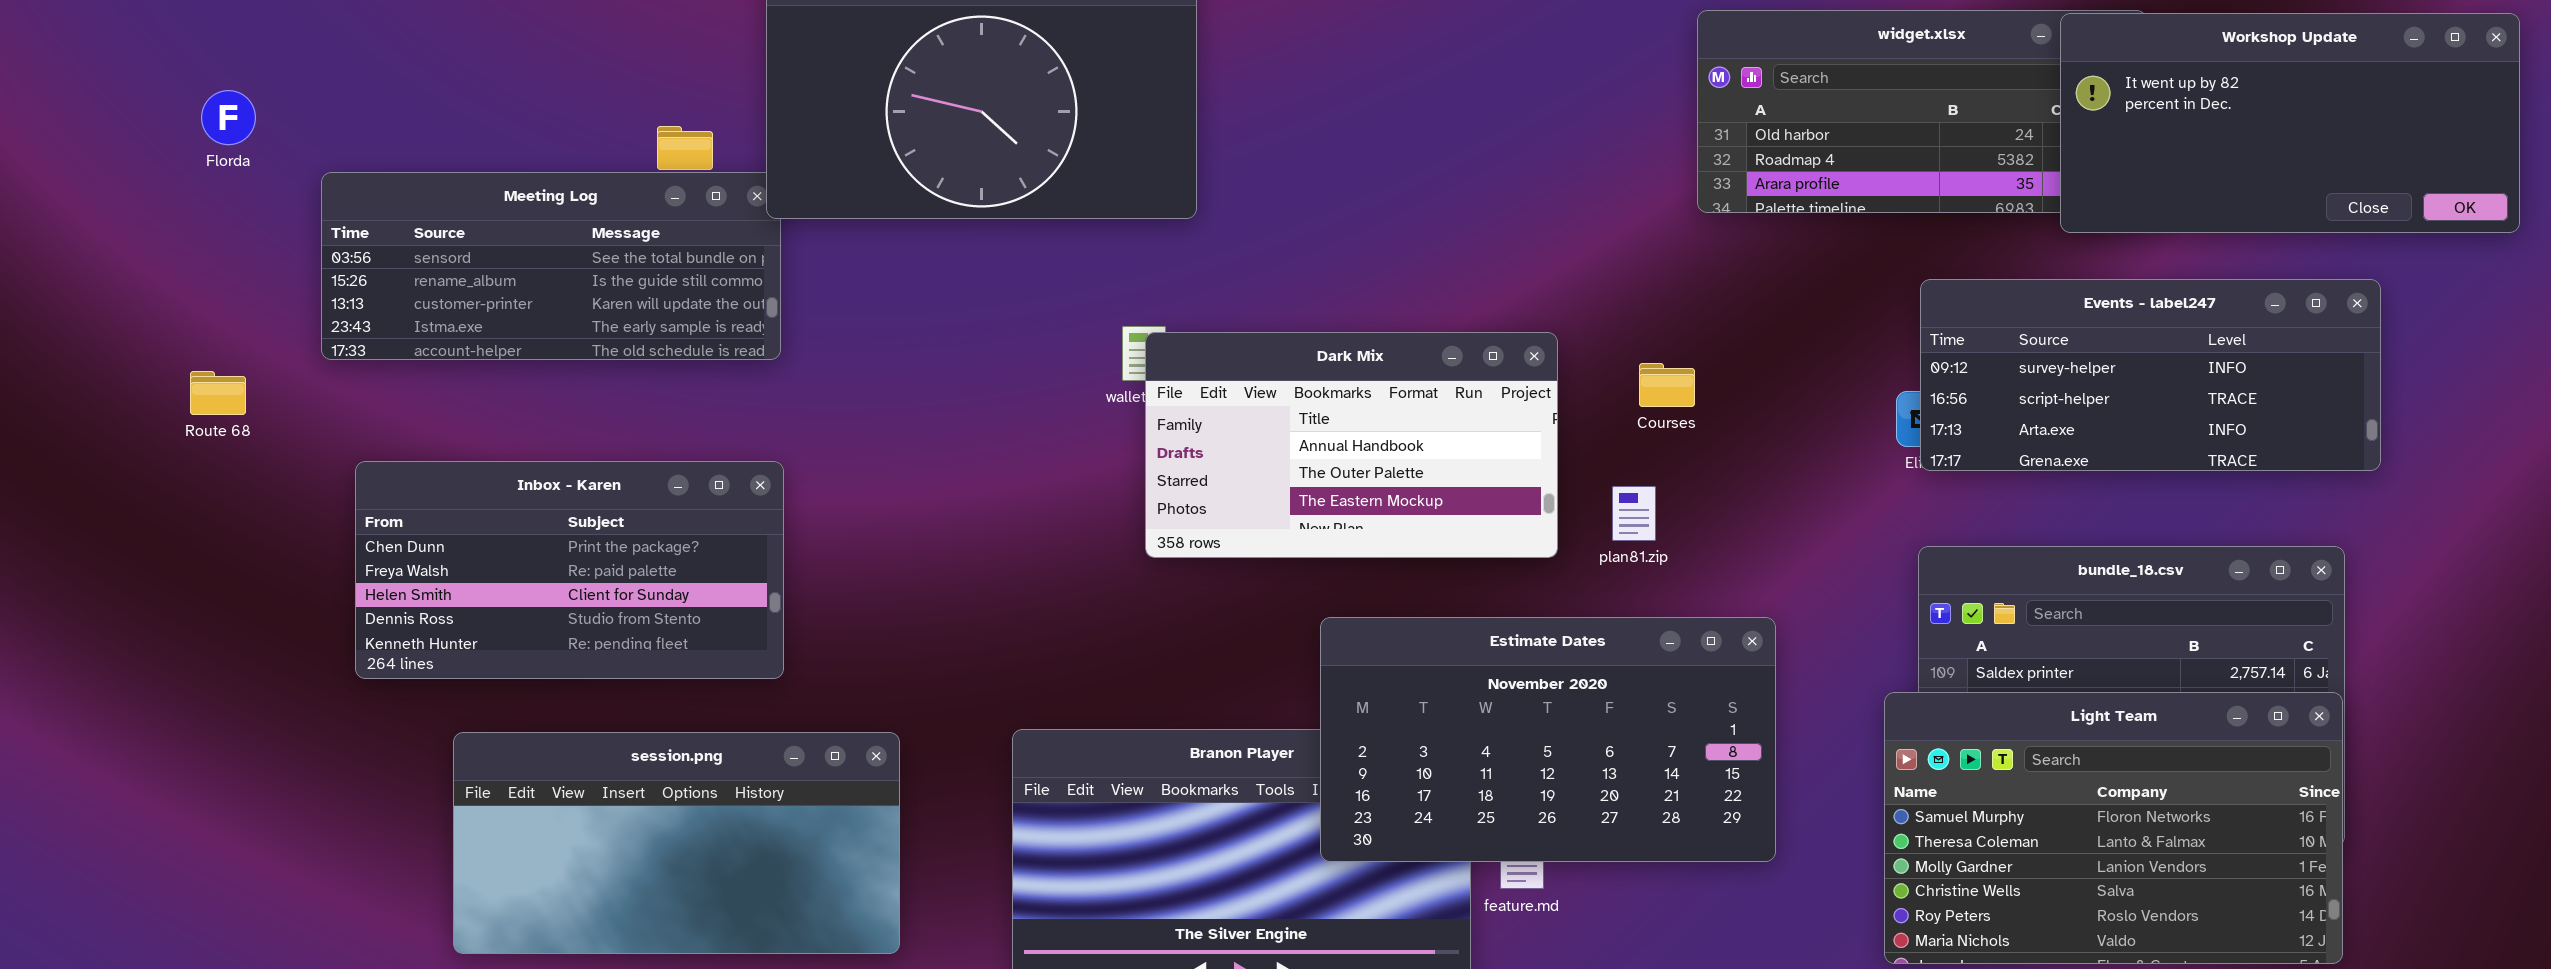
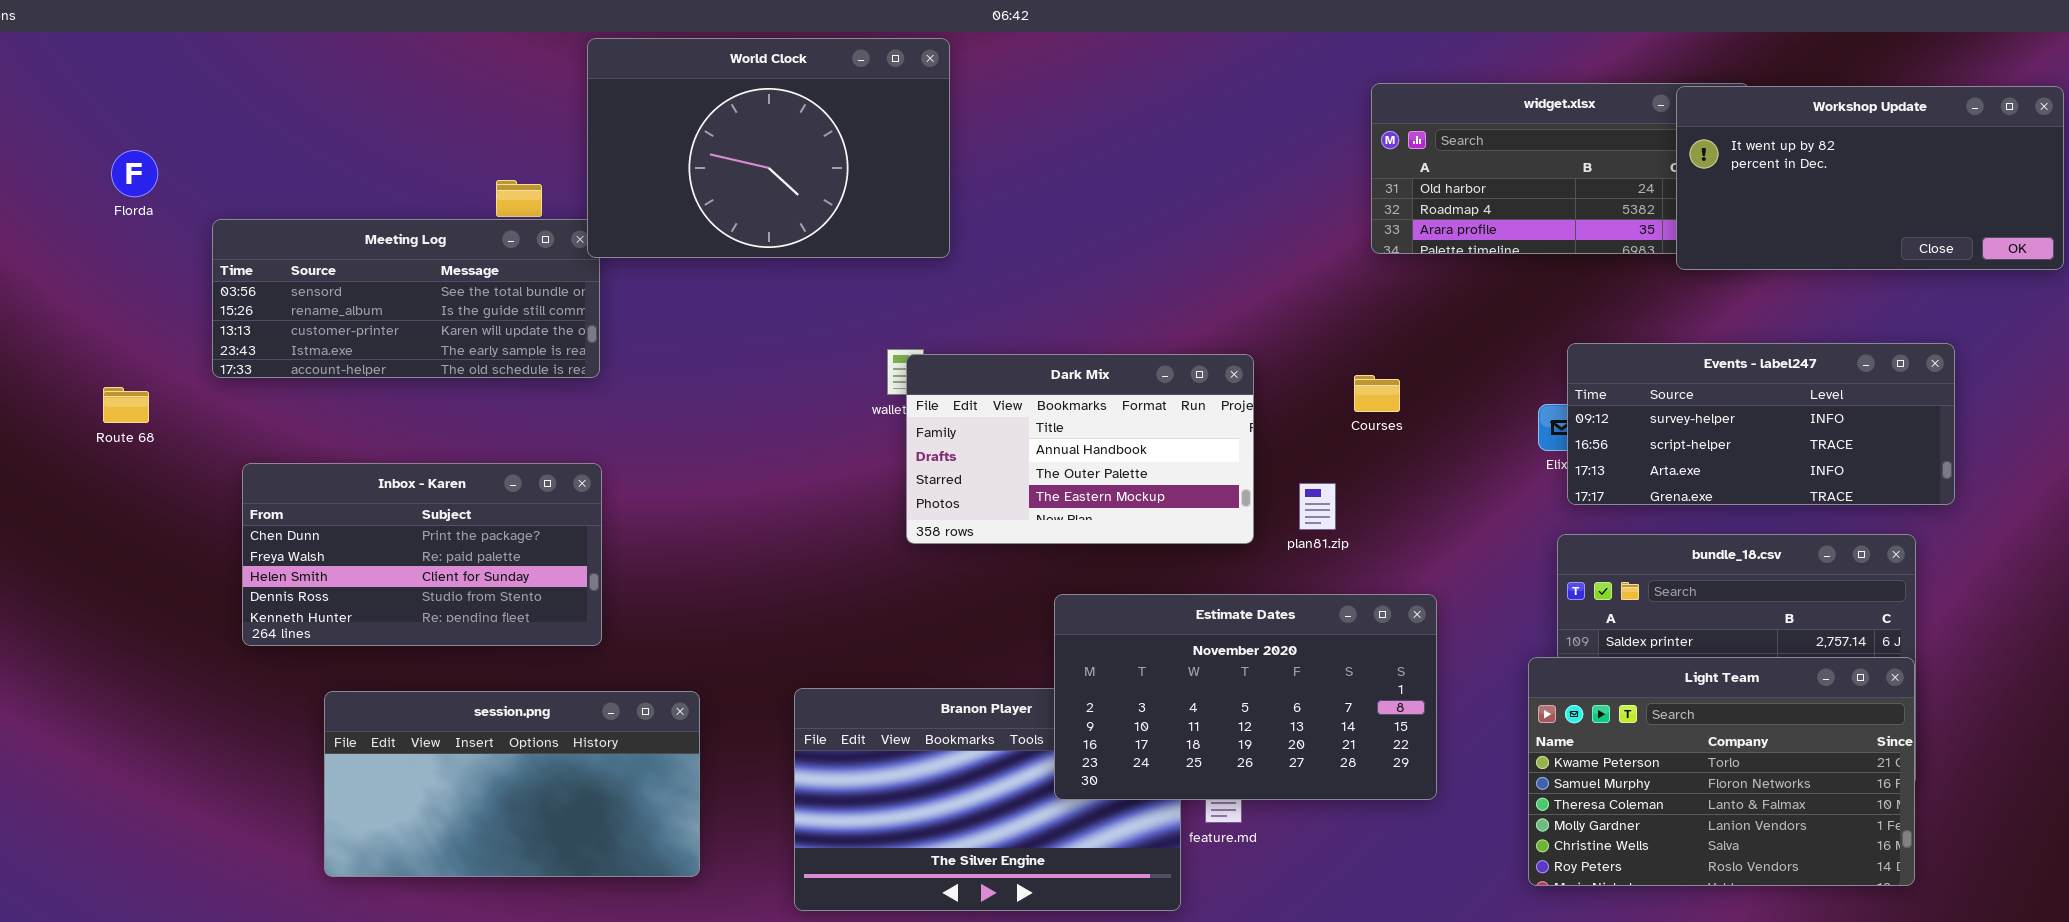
Events - label247: [1920,279,2381,471] -> [1567,343,1955,505], moved
Courses: [1639,363,1695,407] -> [1354,375,1400,412], moved
Light Team: [1884,692,2343,964] -> [1528,657,1915,886], scrolled up 1 row

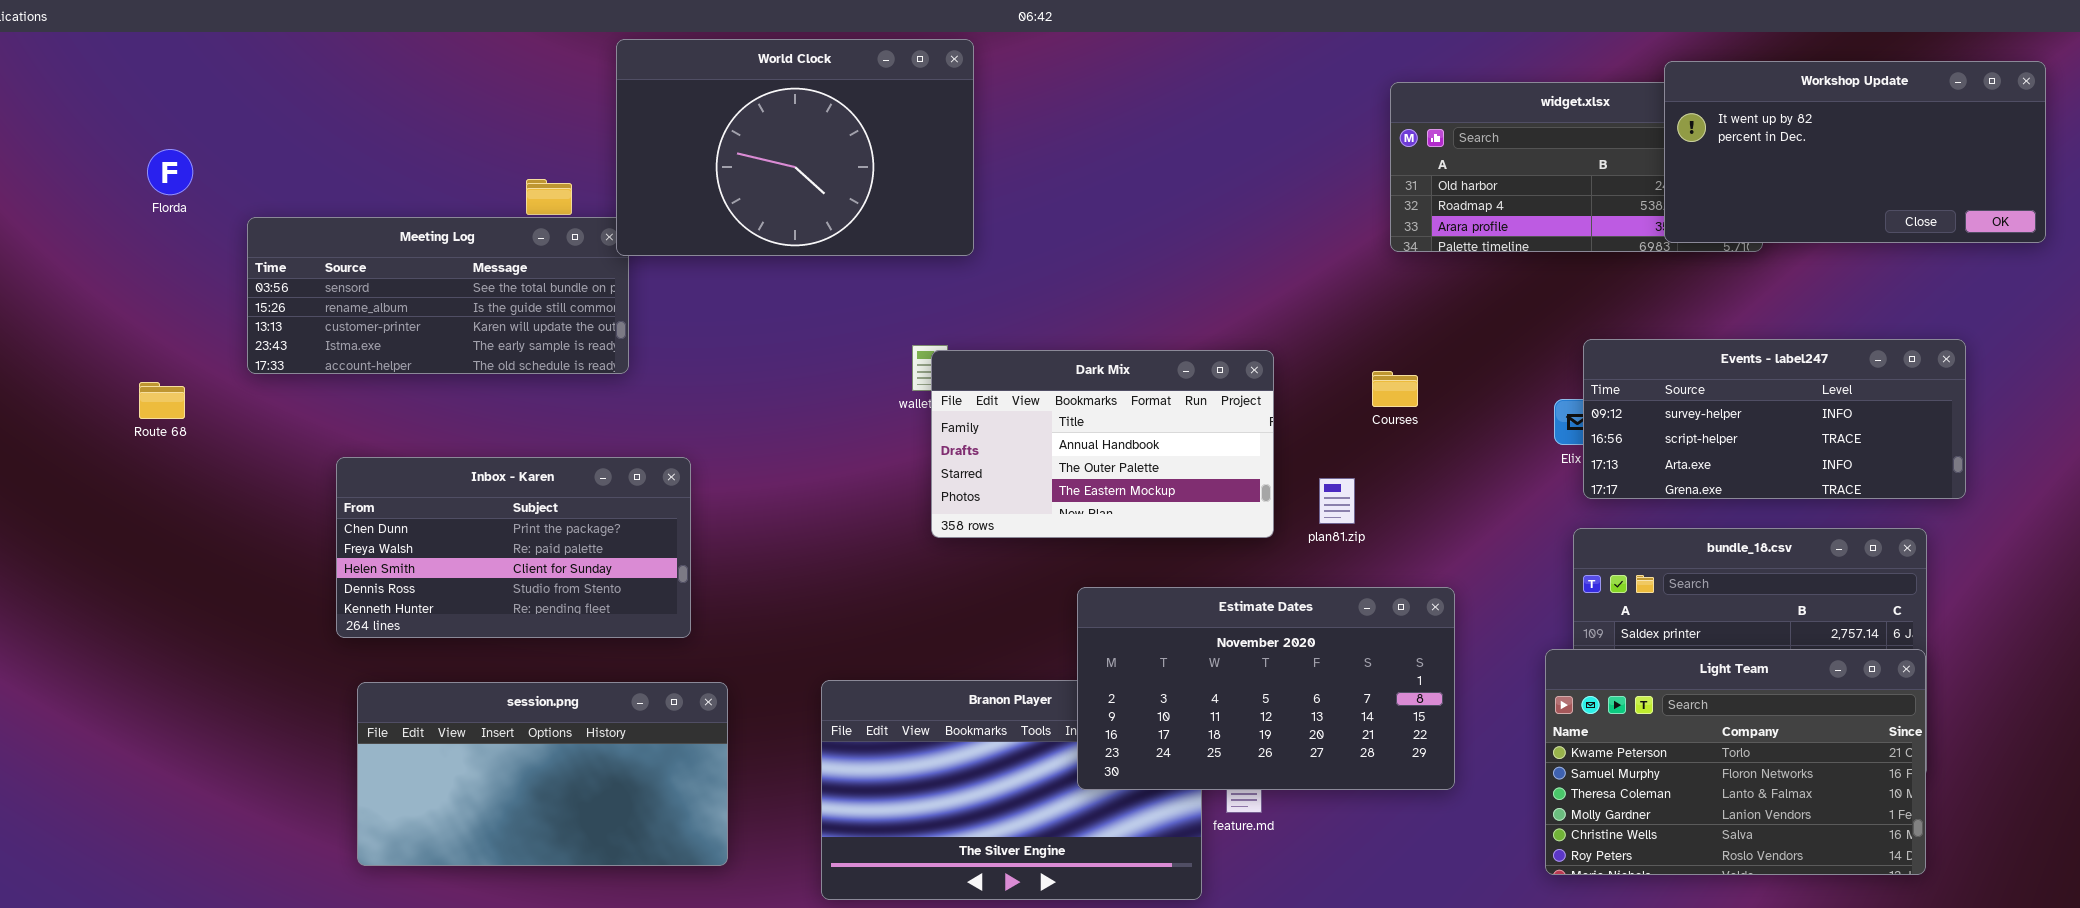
Workshop Update: [1676,86,2064,270] -> [1664,61,2046,243], moved
Inbox - Karen: [242,463,602,646] -> [336,457,691,638], moved

